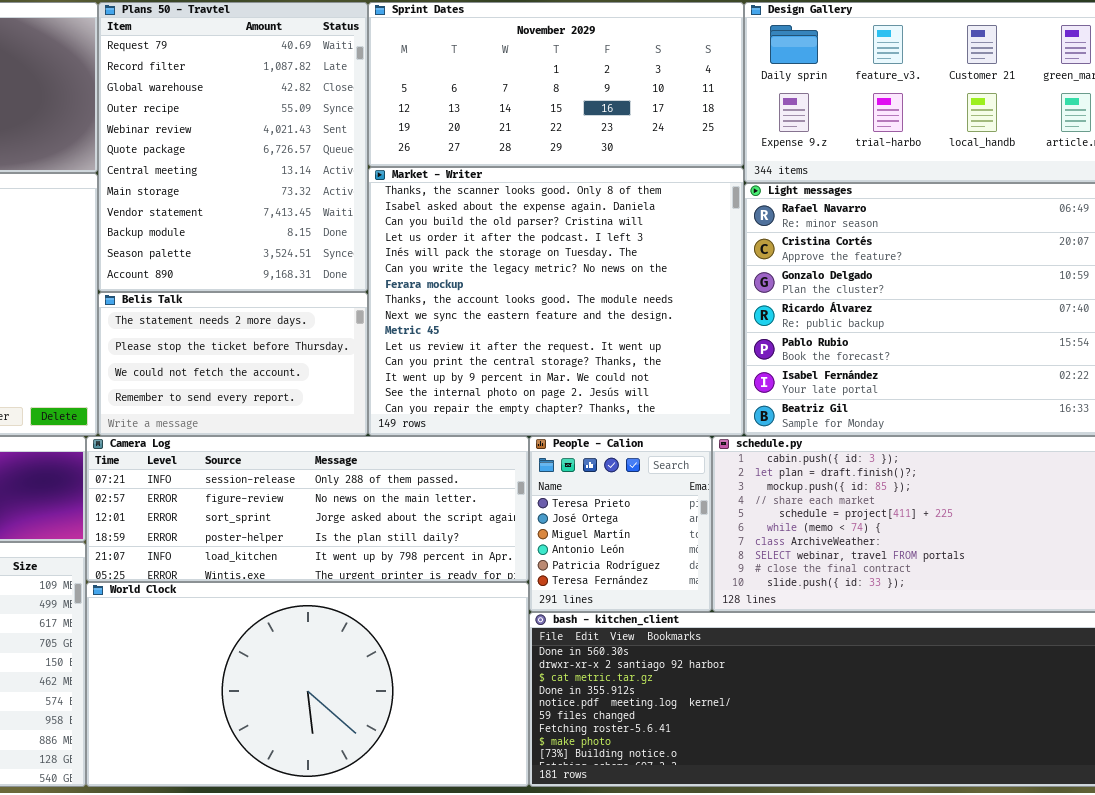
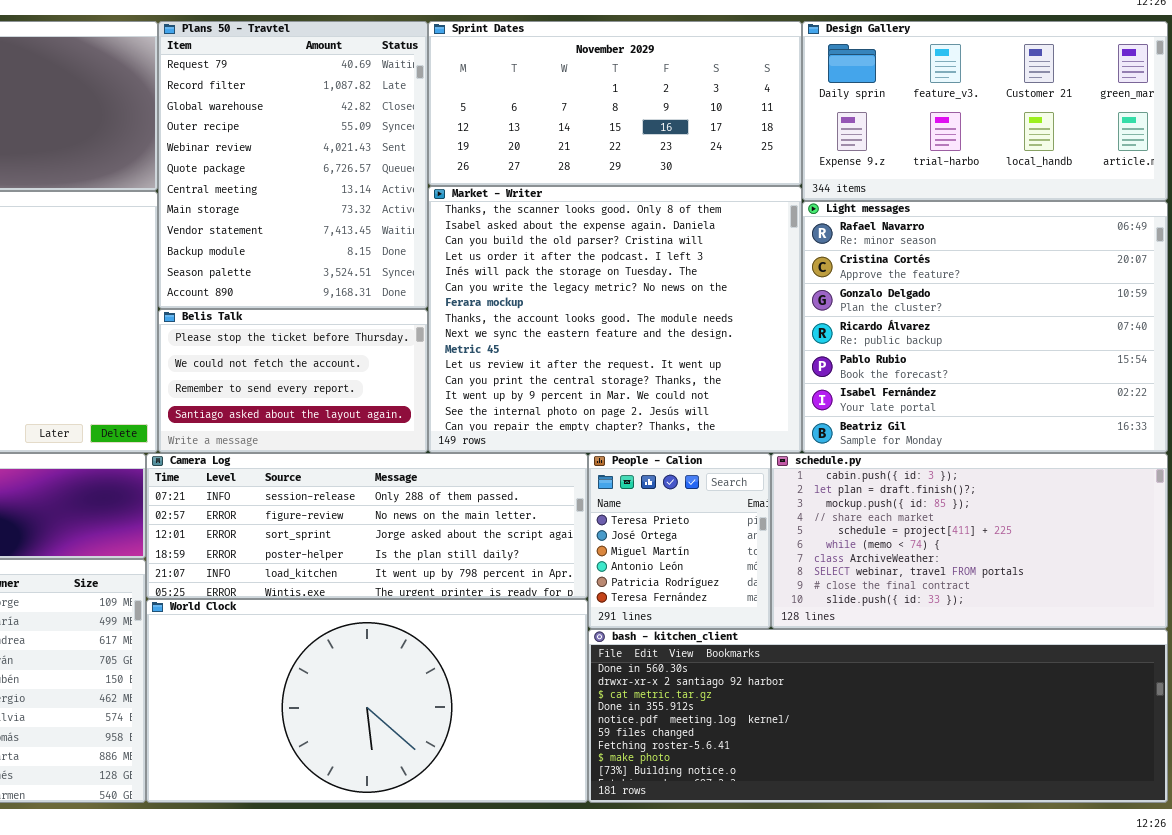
Belis Talk: [98,292,368,436] -> [158,309,428,453], scrolled down 1 row

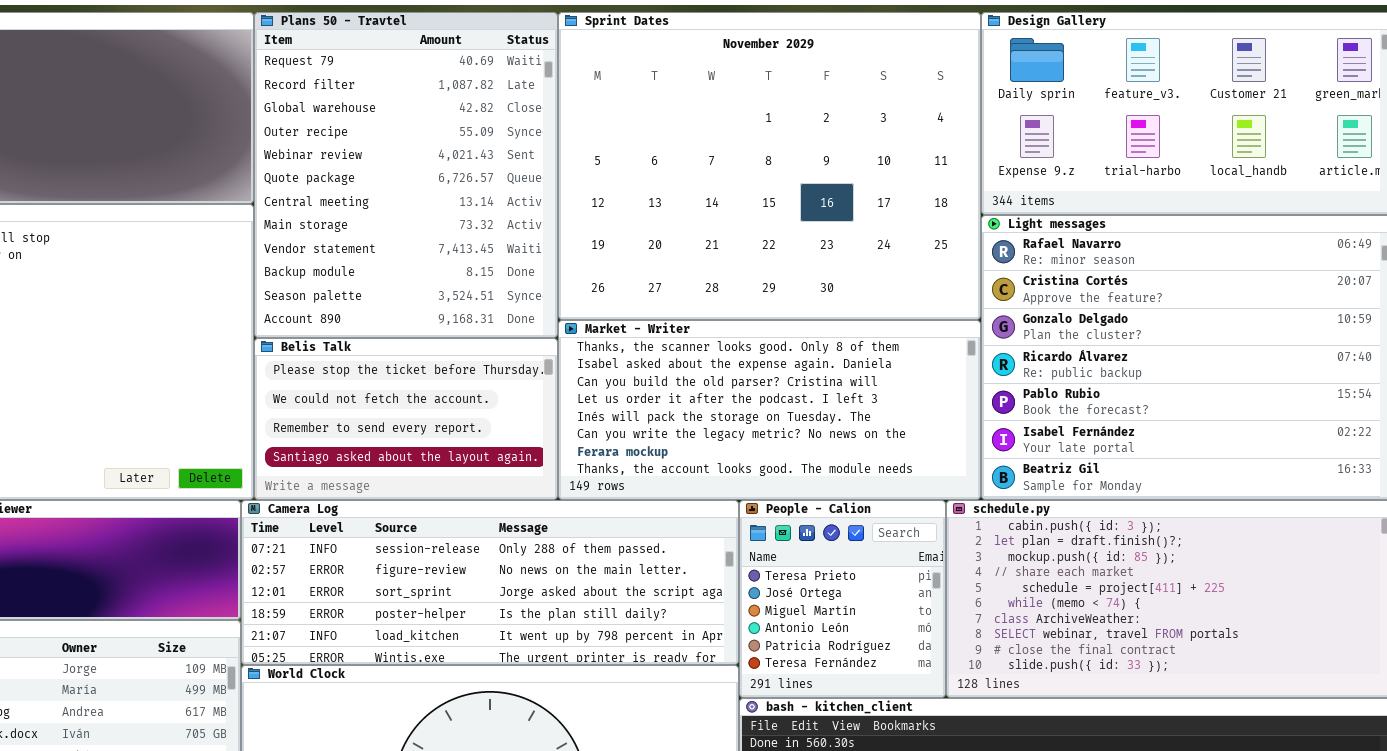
Sprint Dates: [428,21,802,186] -> [558,12,981,320], resized
Market - Writer: [428,186,802,453] -> [558,320,981,500], resized

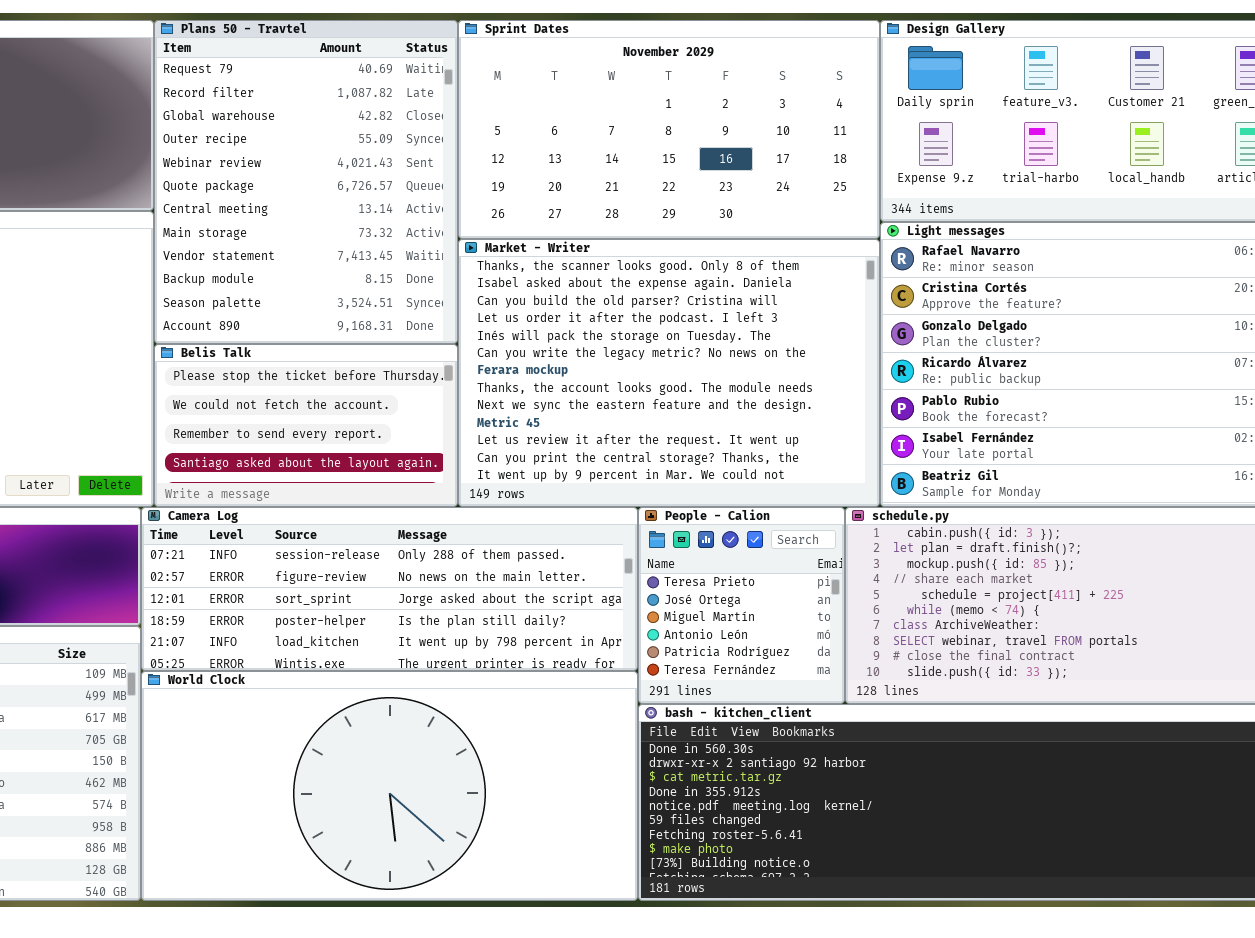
Sprint Dates: [558,12,981,320] -> [458,20,880,239], resized
Market - Writer: [558,320,981,500] -> [458,239,880,507], resized

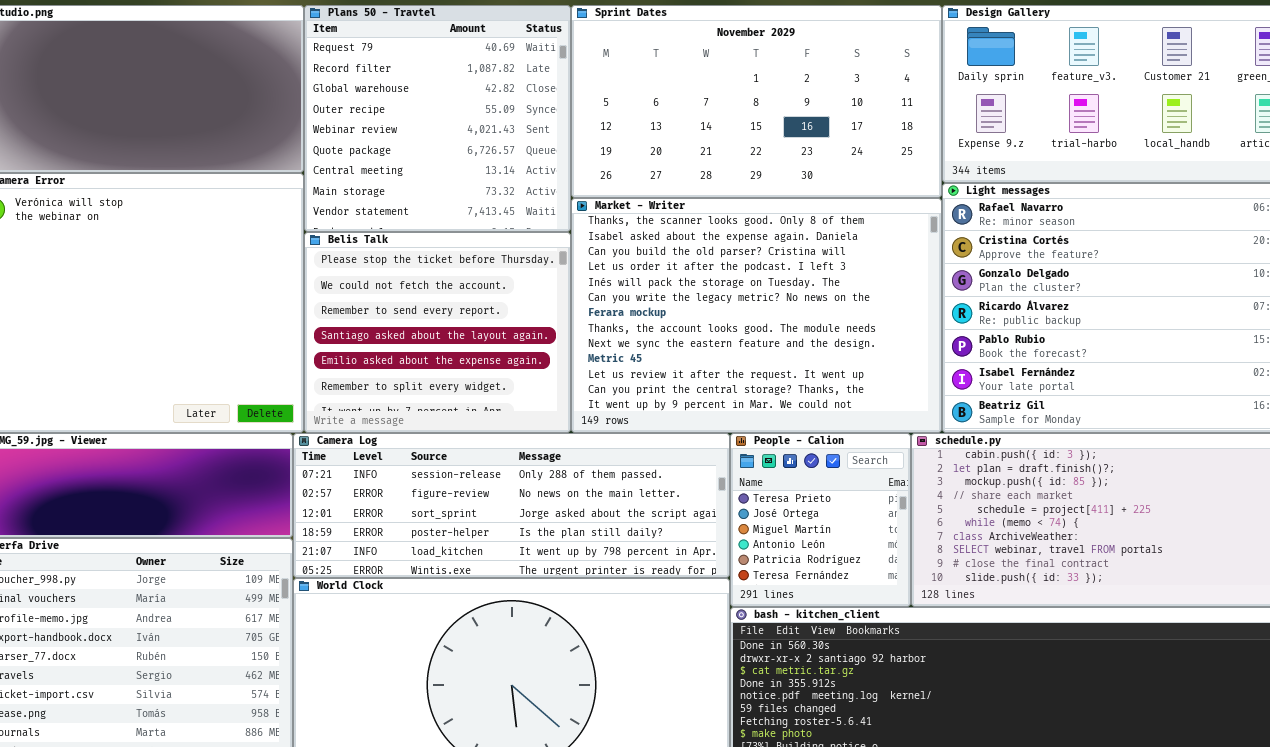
Plans 50 - Travtel: [154,20,458,344] -> [304,5,571,232], resized
Belis Talk: [154,344,458,507] -> [304,232,571,433], resized

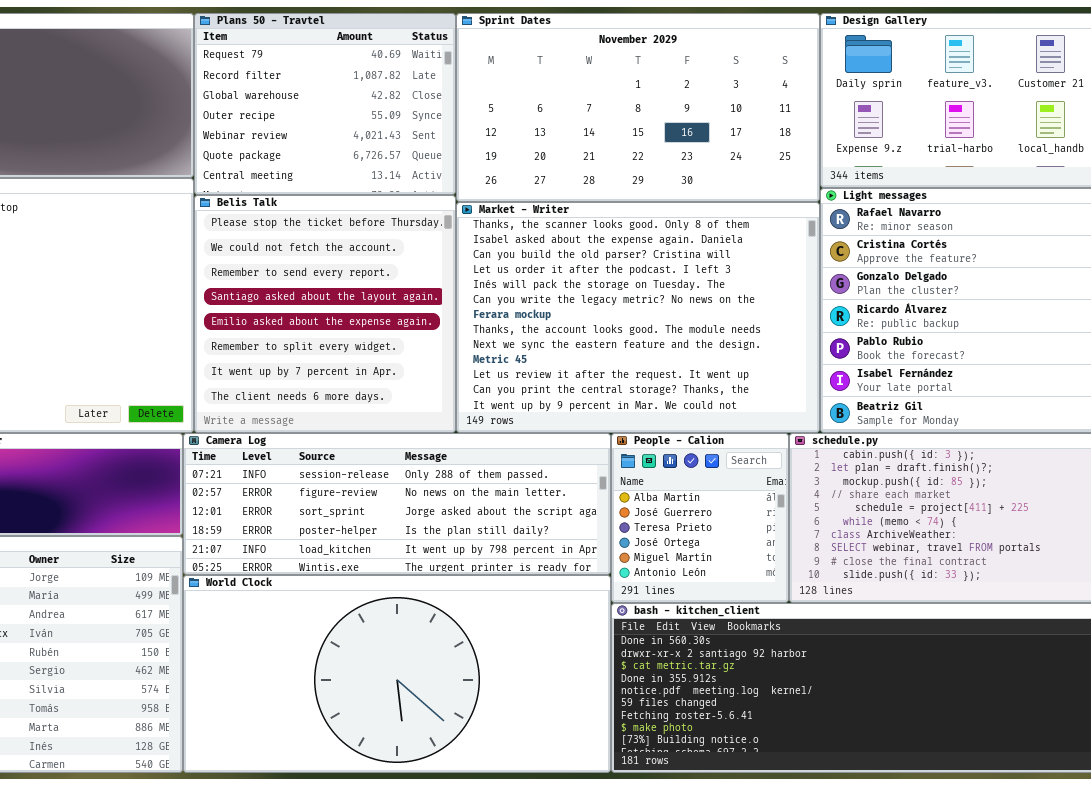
Plans 50 - Travtel: [304,5,571,232] -> [194,13,456,195], resized
Belis Talk: [304,232,571,433] -> [194,195,456,433], resized
People - Calion: [730,433,911,607] -> [611,433,789,603], scrolled up 2 rows

